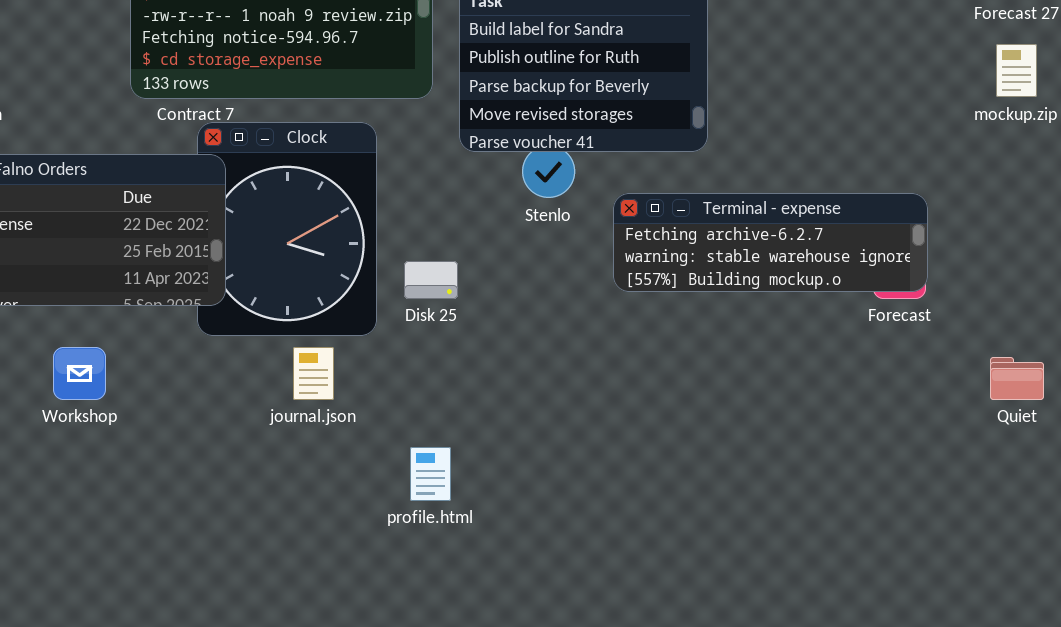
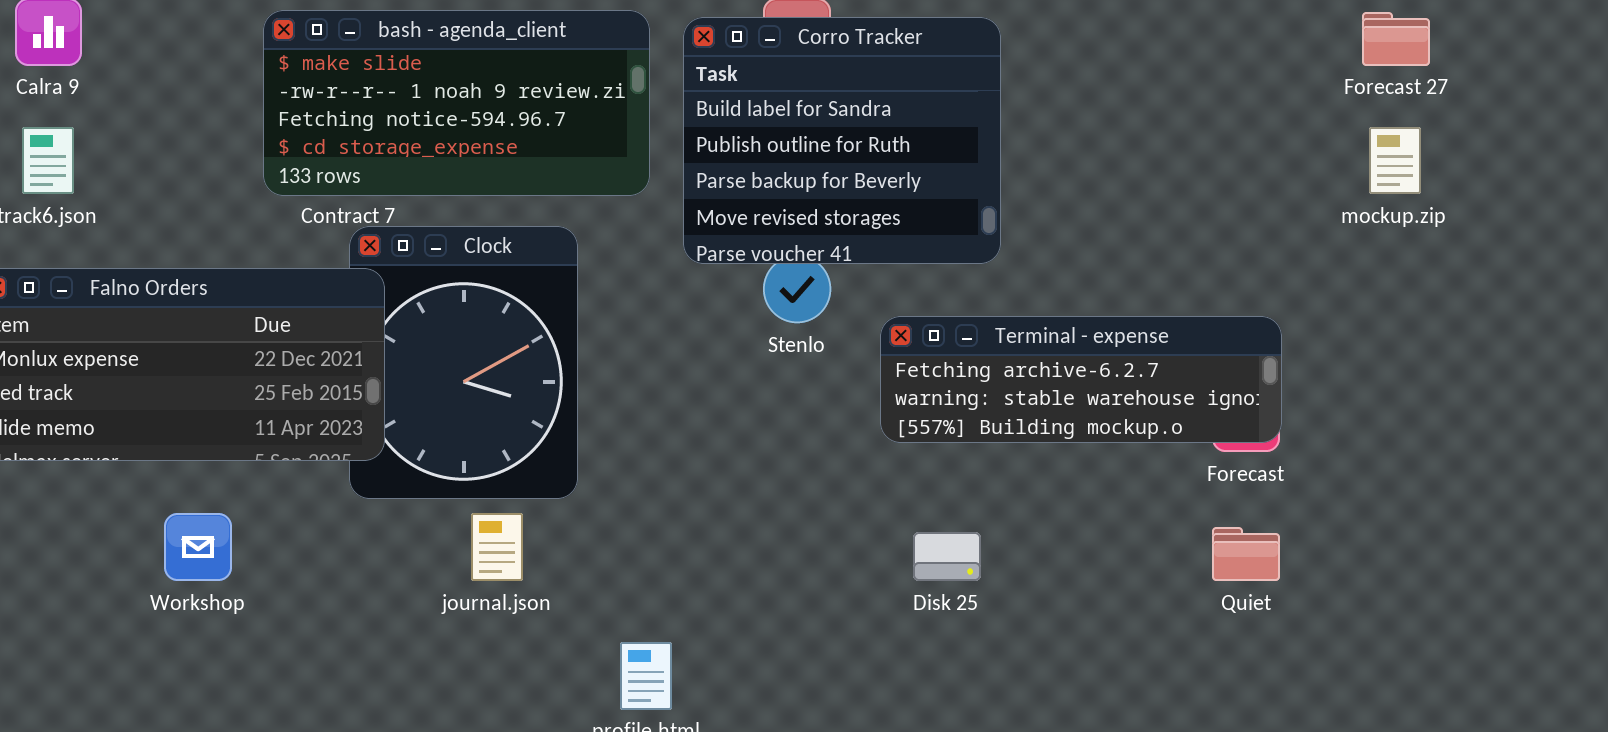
Disk 25: [404,261,458,299] -> [913,532,981,581], moved
Quiet: [990,357,1044,400] -> [1212,527,1280,581], moved

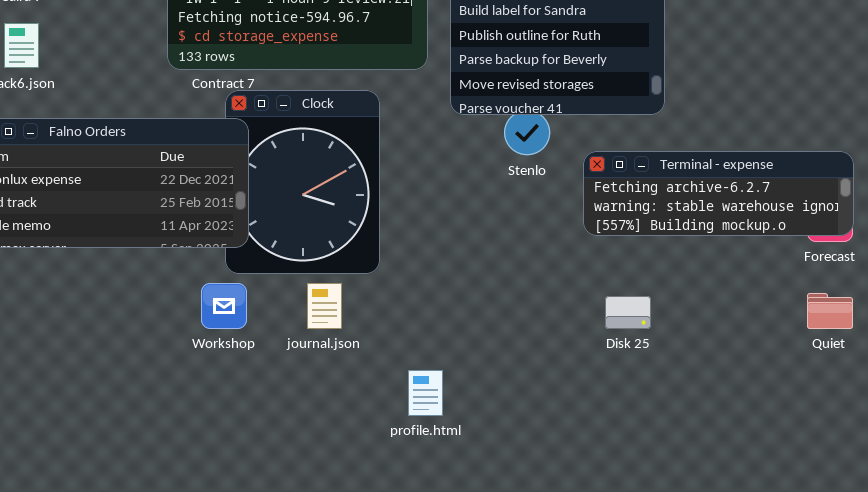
Workshop: [164,513,232,581] -> [201,283,247,329], moved

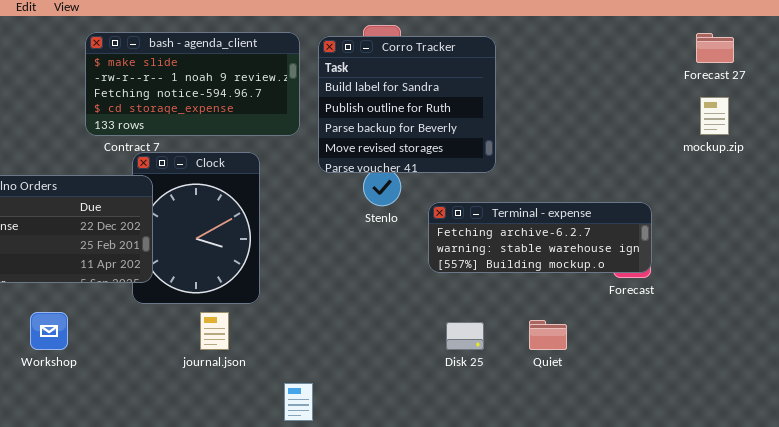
Workshop: [201,283,247,329] -> [30,312,68,350], moved
Quiet: [807,293,853,329] -> [529,320,567,350], moved

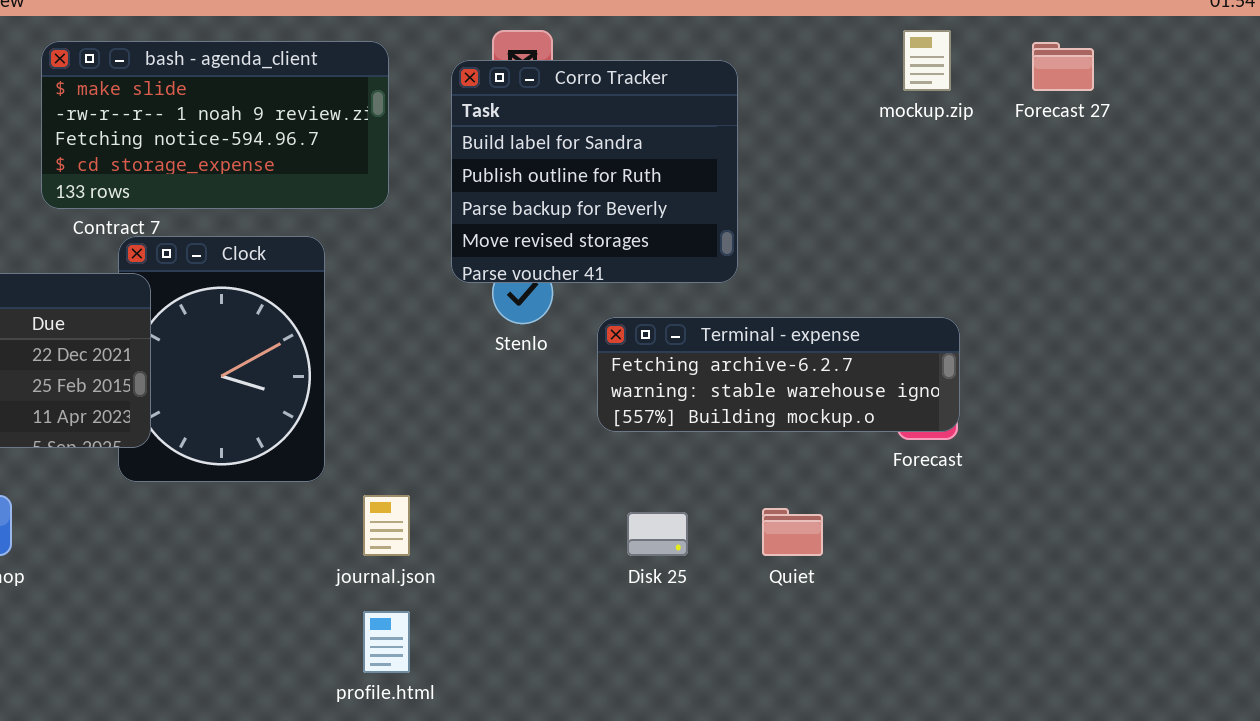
Corro Tracker: [318,36,496,173] -> [451,60,738,283], moved
mockup.zip: [700,97,729,135] -> [903,30,951,91], moved
journal.json: [200,312,229,350] -> [363,495,410,556], moved

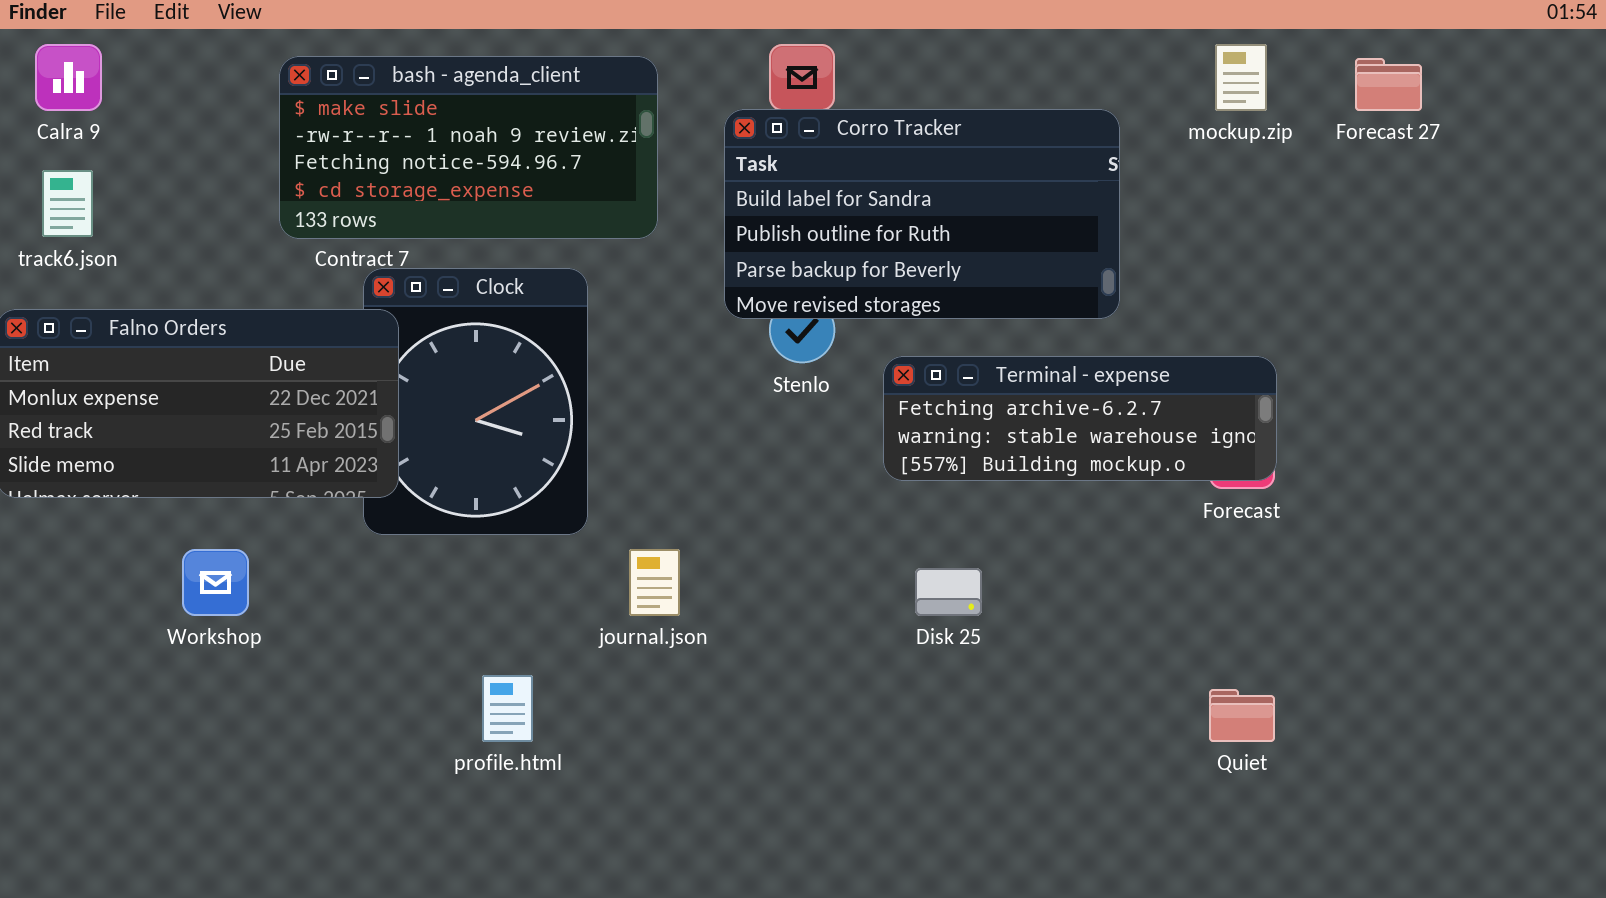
Corro Tracker: [451,60,738,283] -> [724,109,1120,319], resized
Quiet: [762,508,823,556] -> [1209,689,1275,742], moved
profile.html: [363,611,410,673] -> [482,675,533,742], moved

